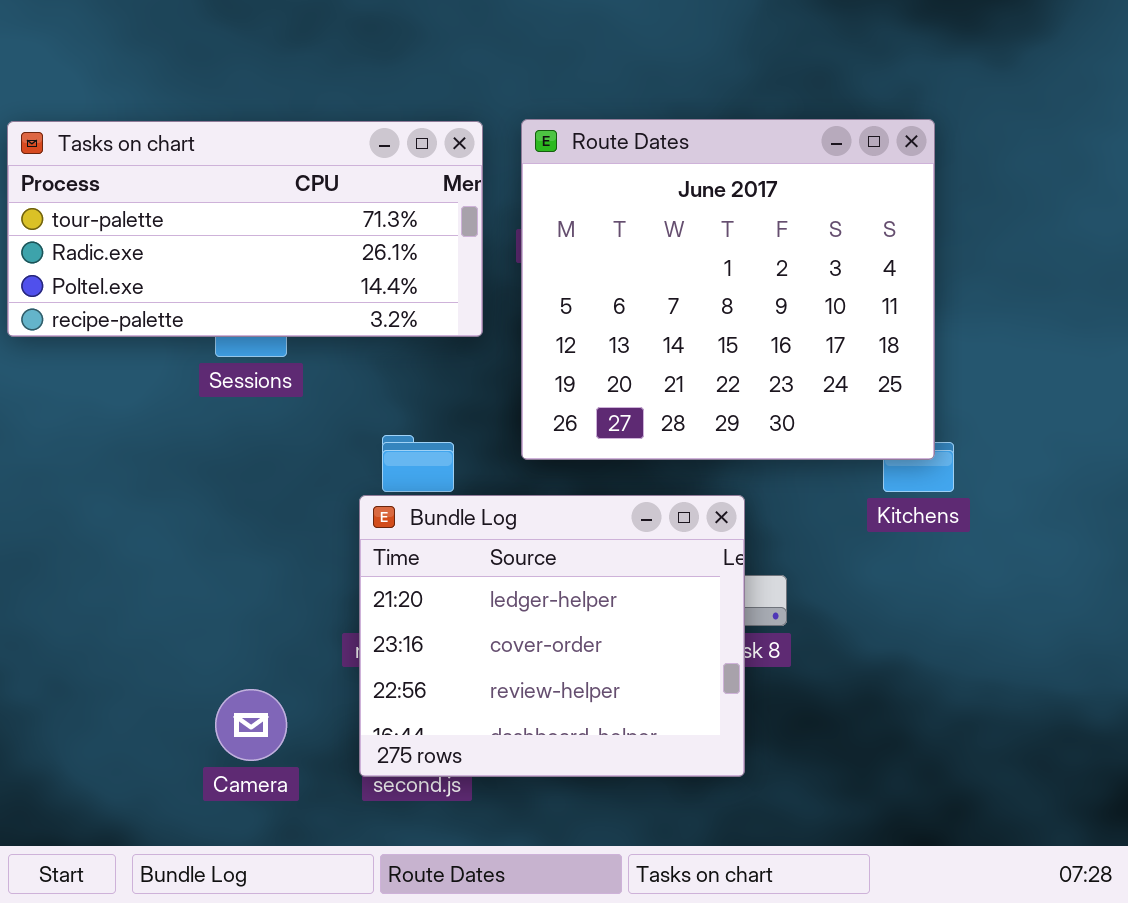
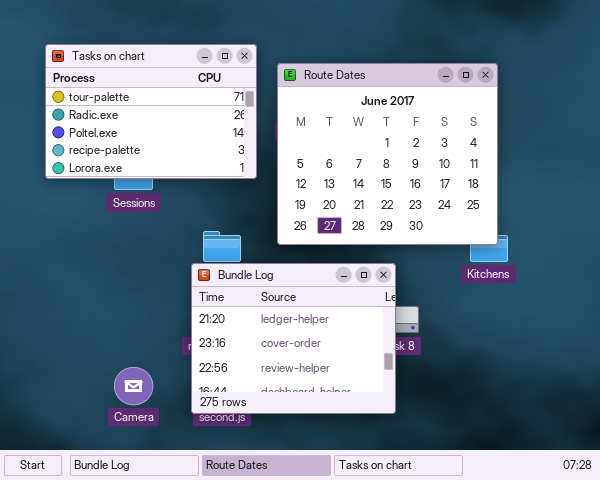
Tasks on chart: [7,121,483,337] -> [45,44,257,179], resized

